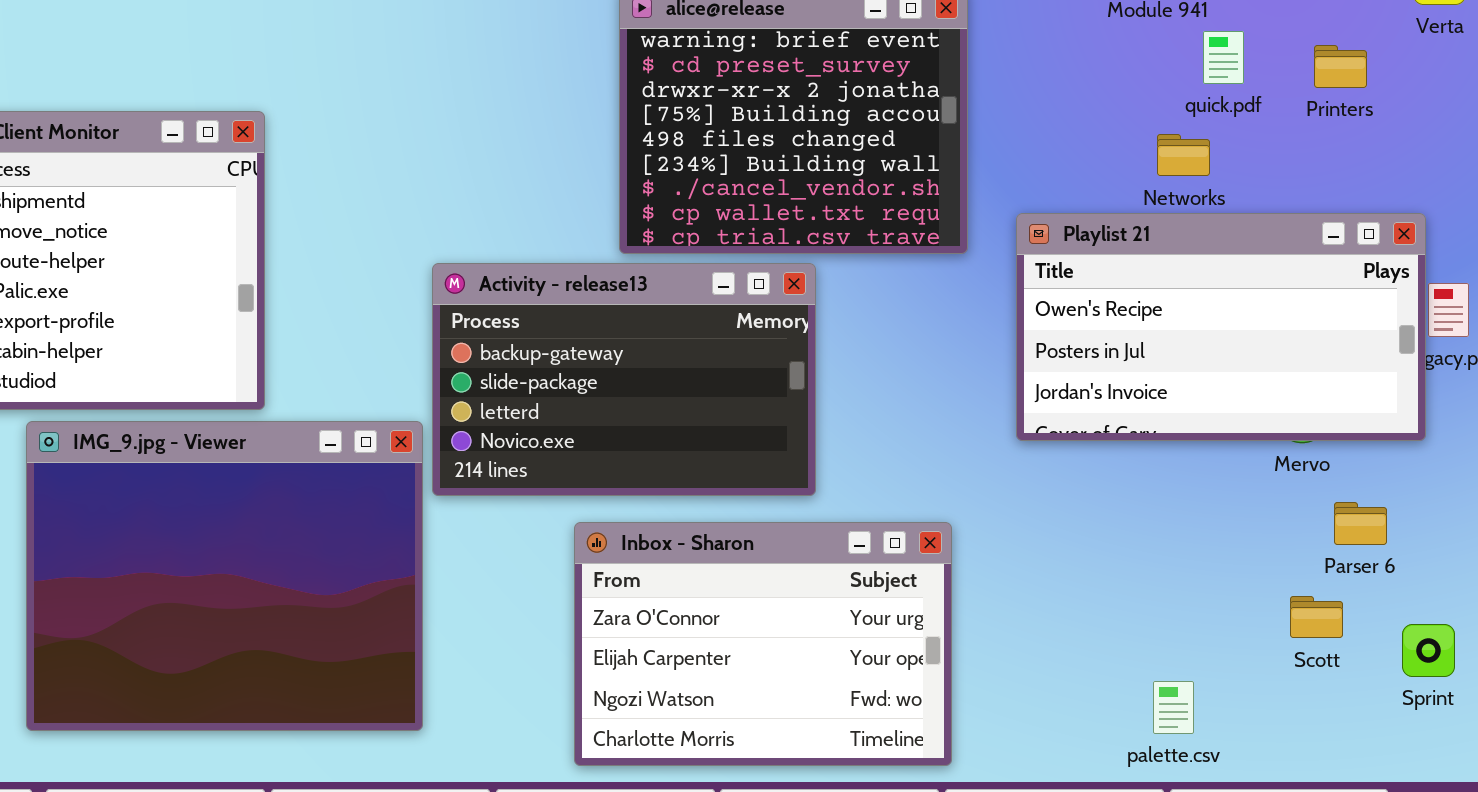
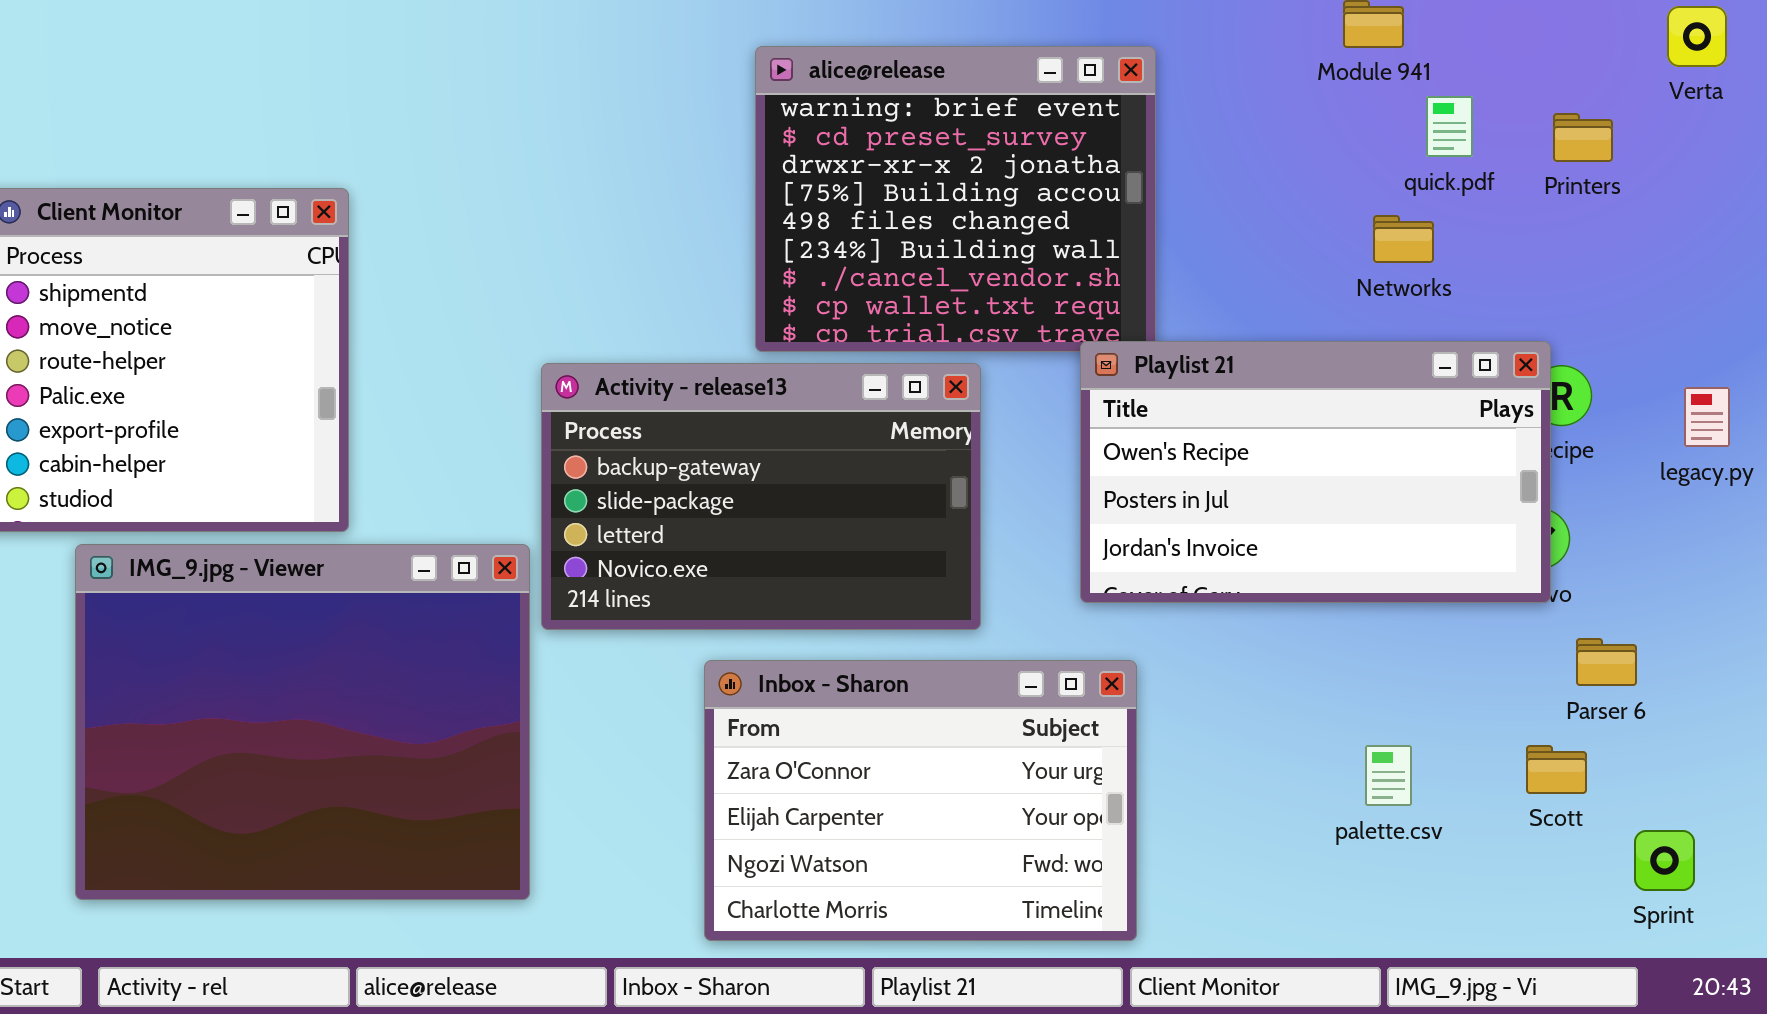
Playlist 21: [1016,213,1426,441] -> [1080,341,1551,603], moved
Sprint: [1402,624,1455,677] -> [1634,830,1695,891], moved
palette.csv: [1153,681,1194,734] -> [1365,745,1412,806], moved

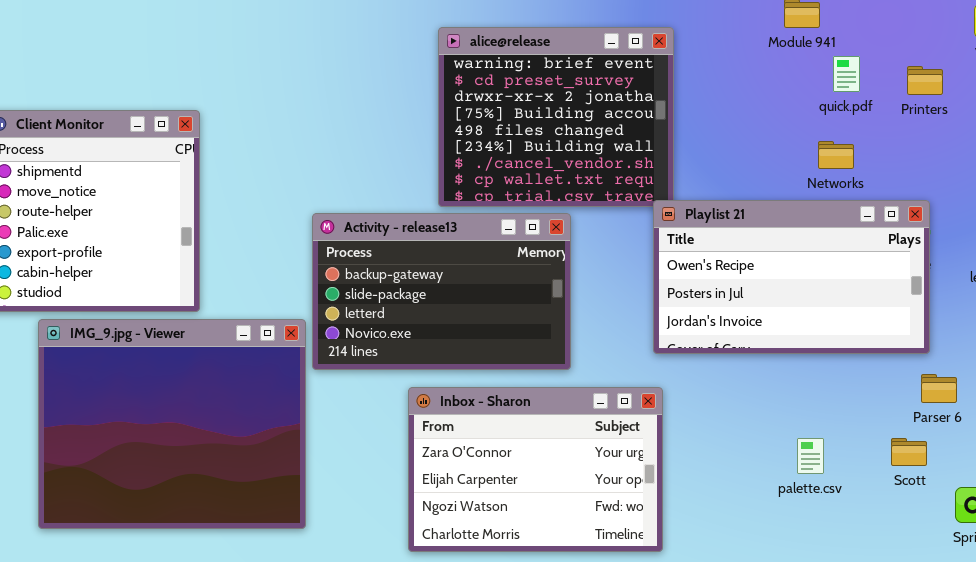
Networks: [1373,215,1434,263] -> [818,141,854,169], moved
Playlist 21: [1080,341,1551,603] -> [653,200,930,354], moved

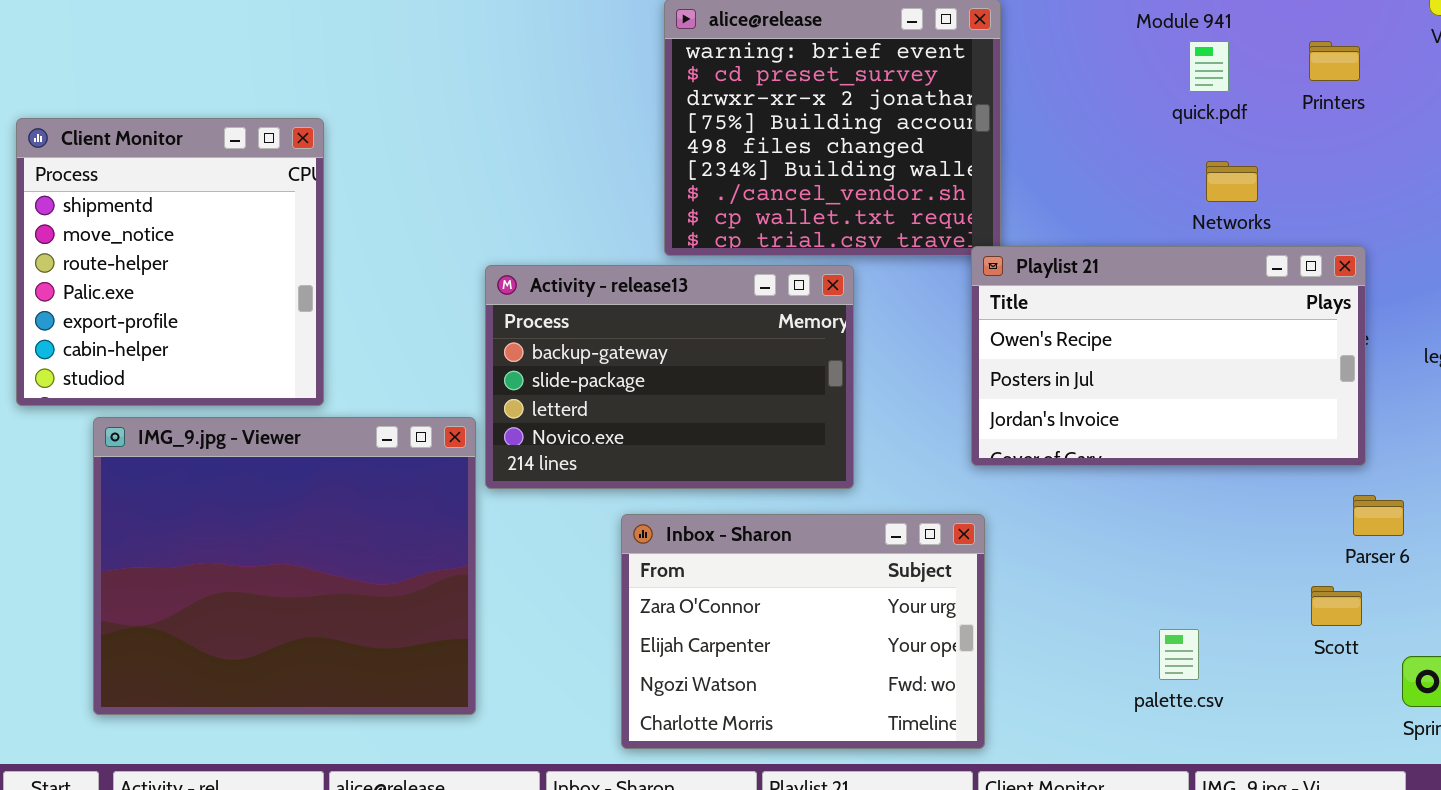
quick.pdf: [833,56,860,92] -> [1189,41,1229,92], moved
Printers: [907,66,943,95] -> [1309,41,1360,81], moved
palette.csv: [797,438,824,474] -> [1159,629,1199,680], moved

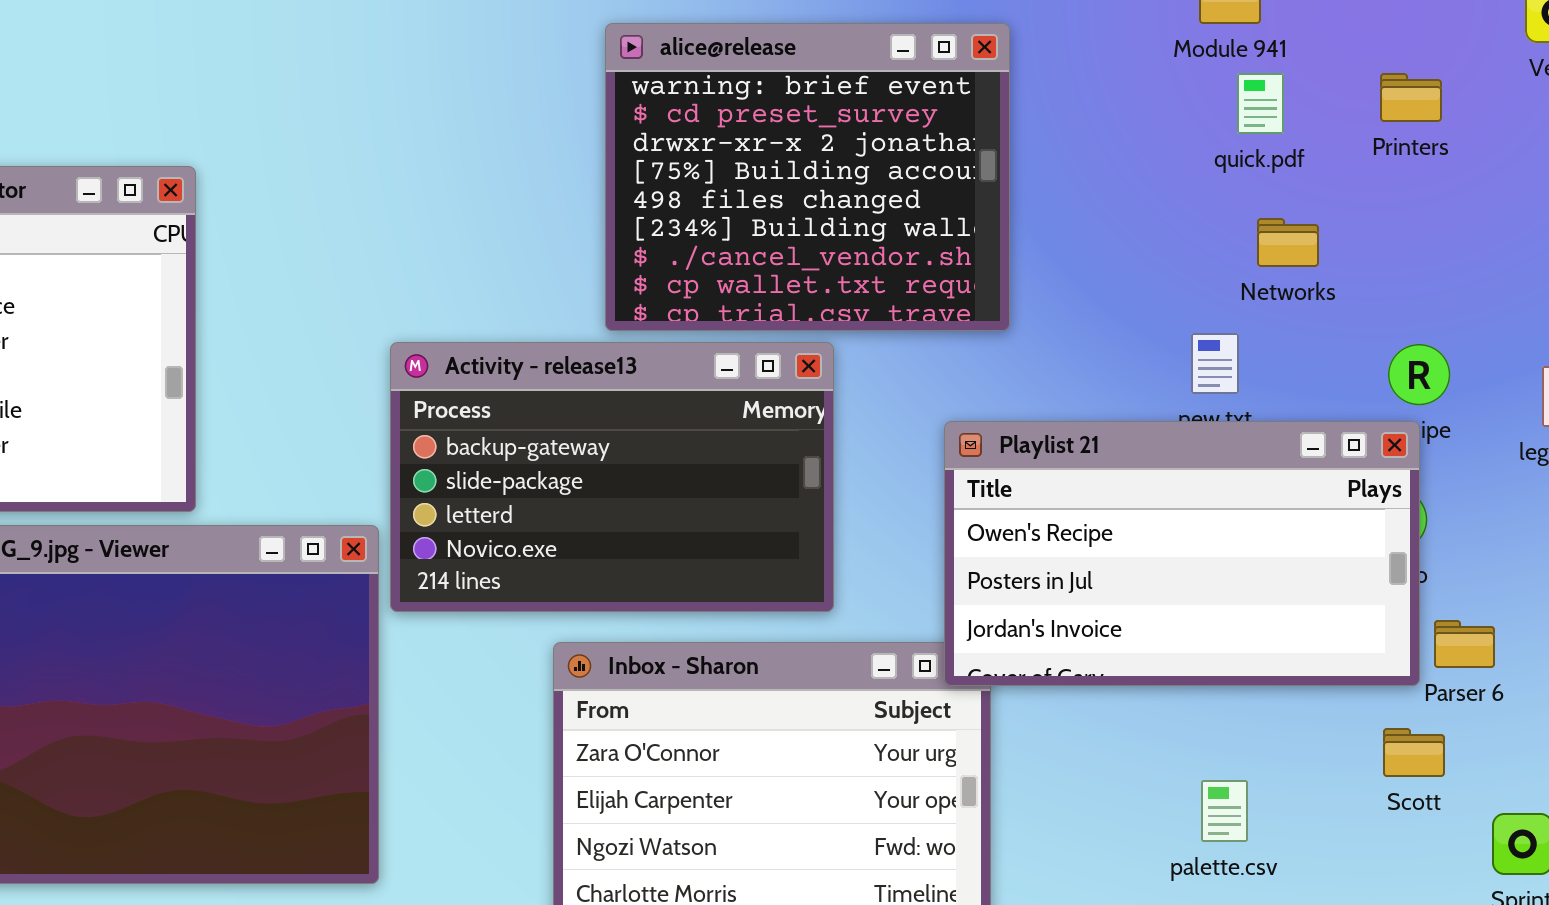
Playlist 21: [971,246,1366,466] -> [944,421,1420,686], moved

